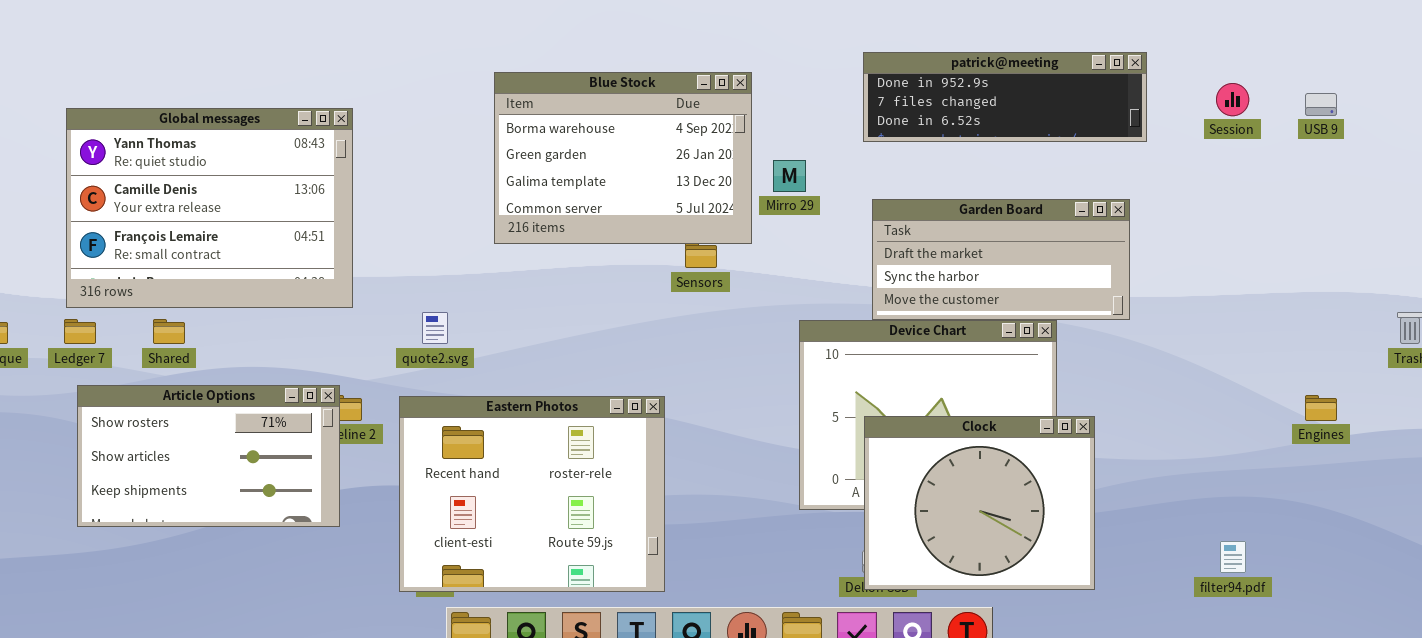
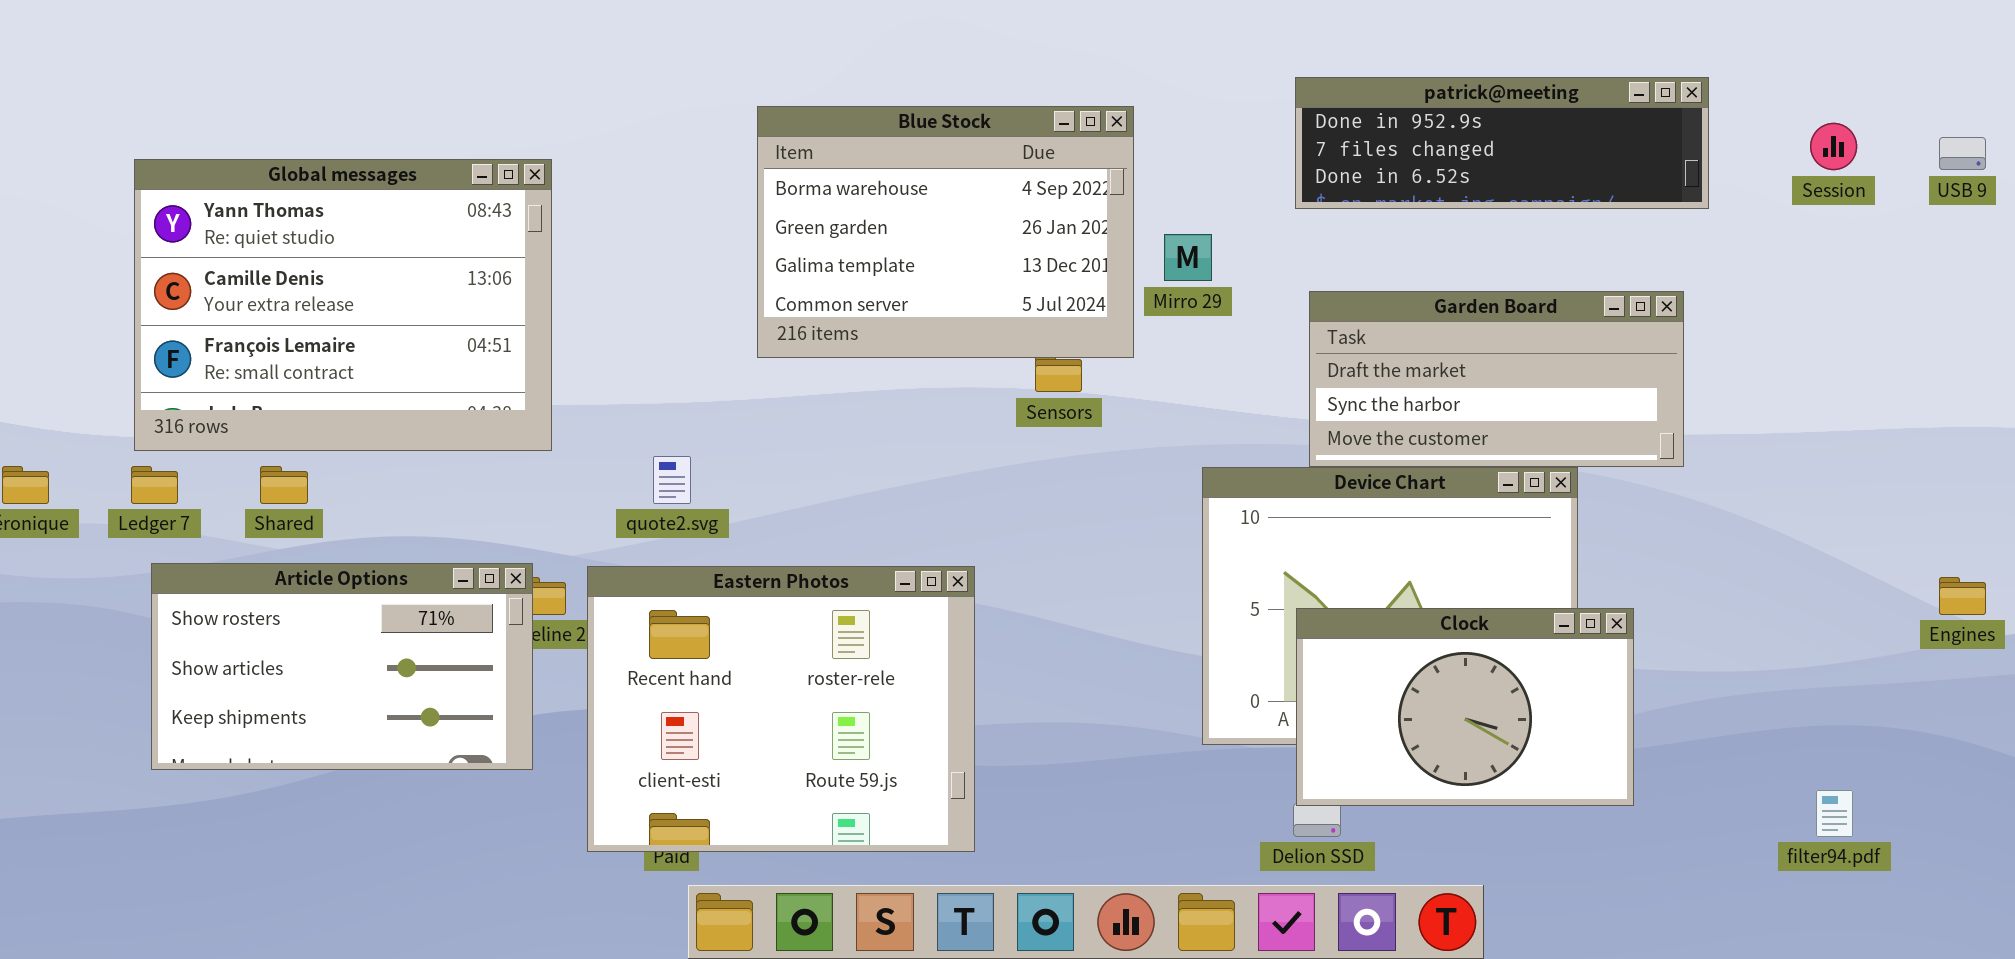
Eastern Photos: [399,396,665,592] -> [587,566,975,852], moved
Clock: [864,416,1095,590] -> [1296,608,1634,806], resized

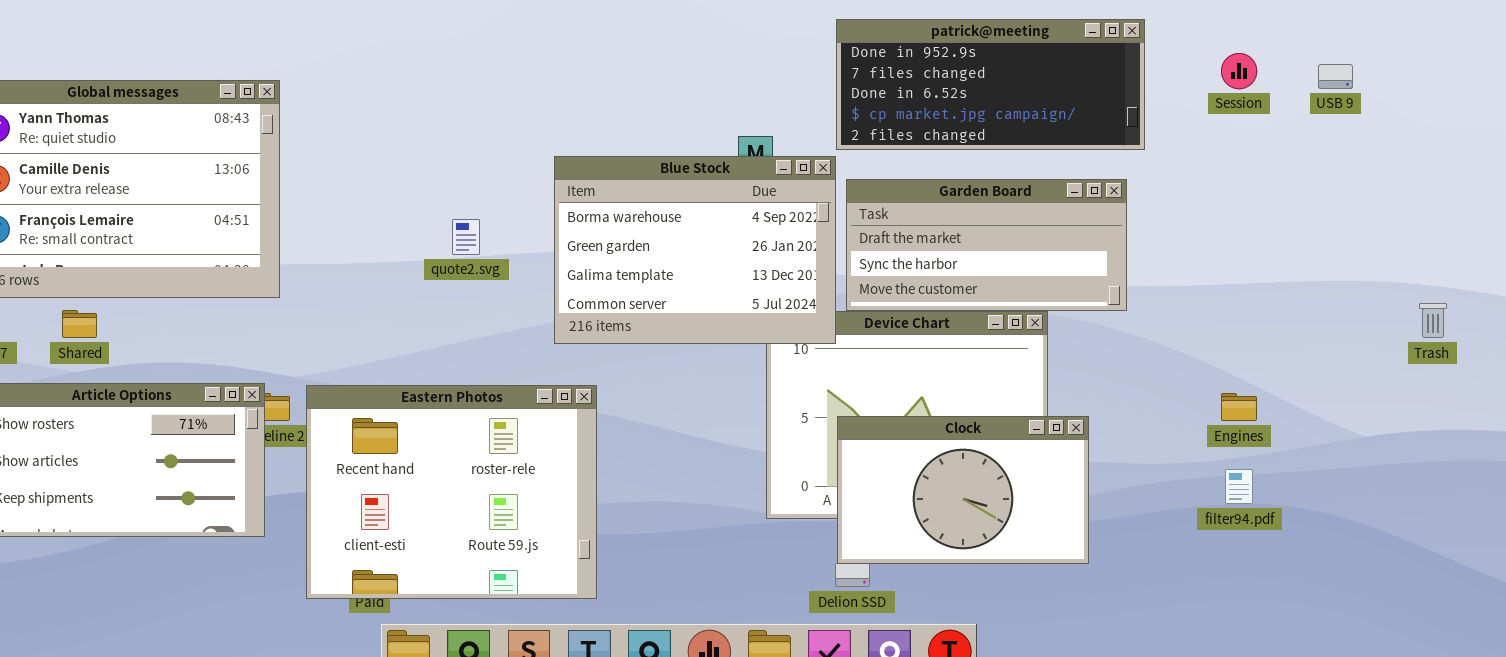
patrick@meeting: [1295,77,1709,209] -> [836,19,1145,150], resized
Blue Stock: [757,106,1134,358] -> [554,156,836,344], moved
quote2.svg: [653,456,691,504] -> [452,219,480,255], moved
Engines: [1939,577,1986,615] -> [1221,393,1257,421], moved
filter94.pdf: [1816,790,1853,837] -> [1225,469,1253,504], moved

